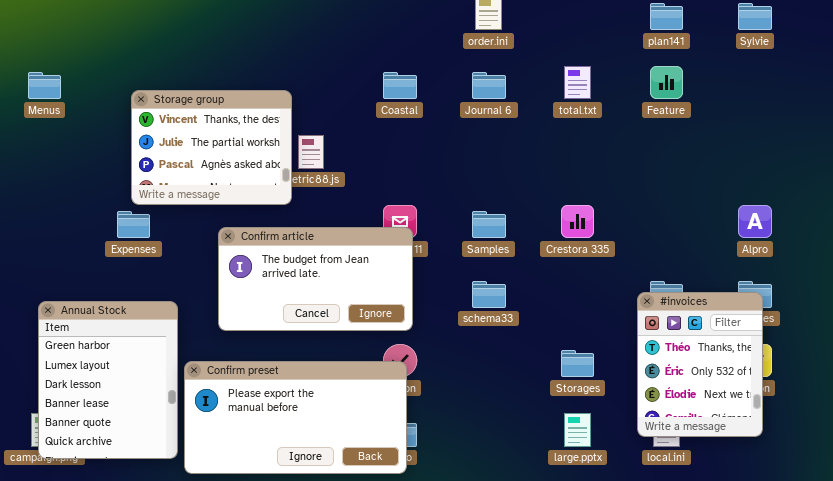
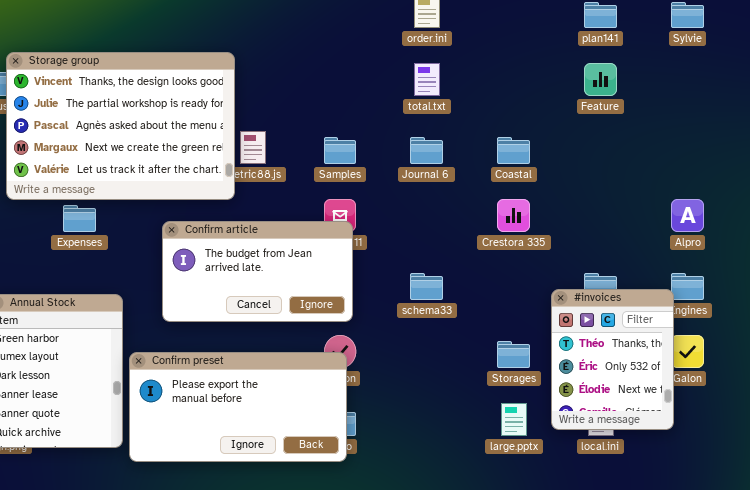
total.txt: [564,66,591,99] -> [414,63,440,96], moved
Coastal: [383,72,417,99] -> [497,137,530,164], moved
Journal 6: [472,72,506,99] -> [410,137,443,164], moved
Storage group: [131,90,292,205] -> [6,52,235,200], resized
Samples: [472,211,506,238] -> [324,137,356,164], moved
#invoices: [637,292,763,437] -> [551,289,674,430], moved

